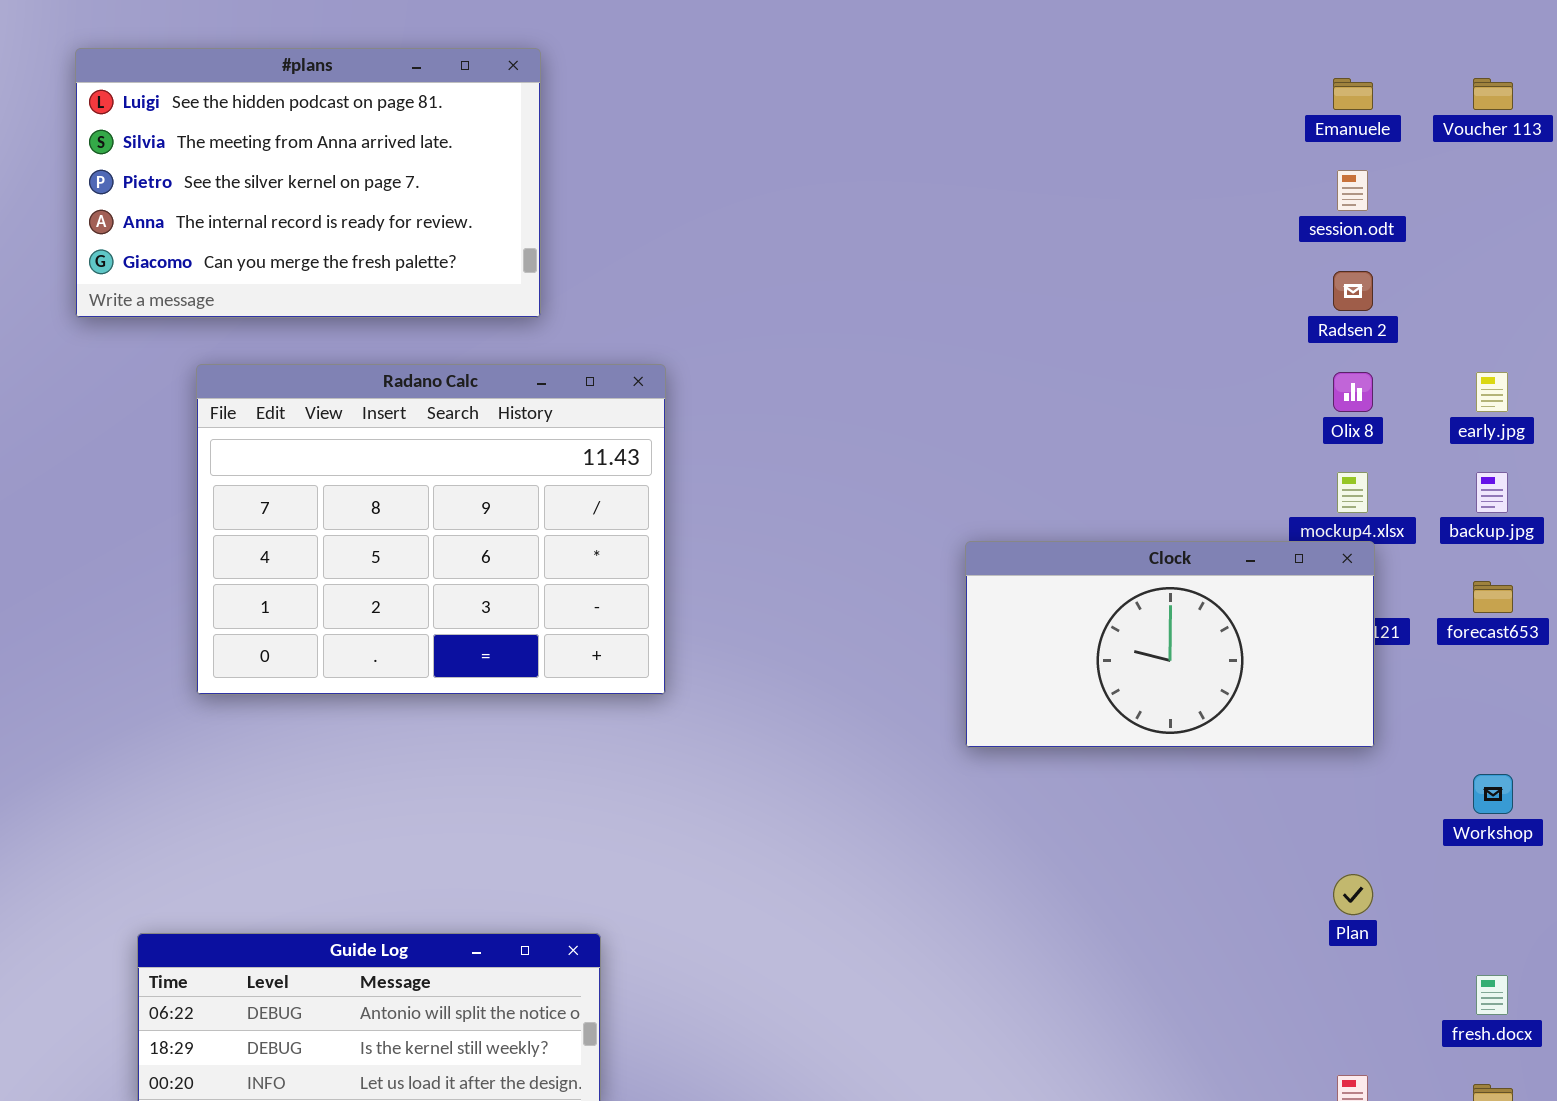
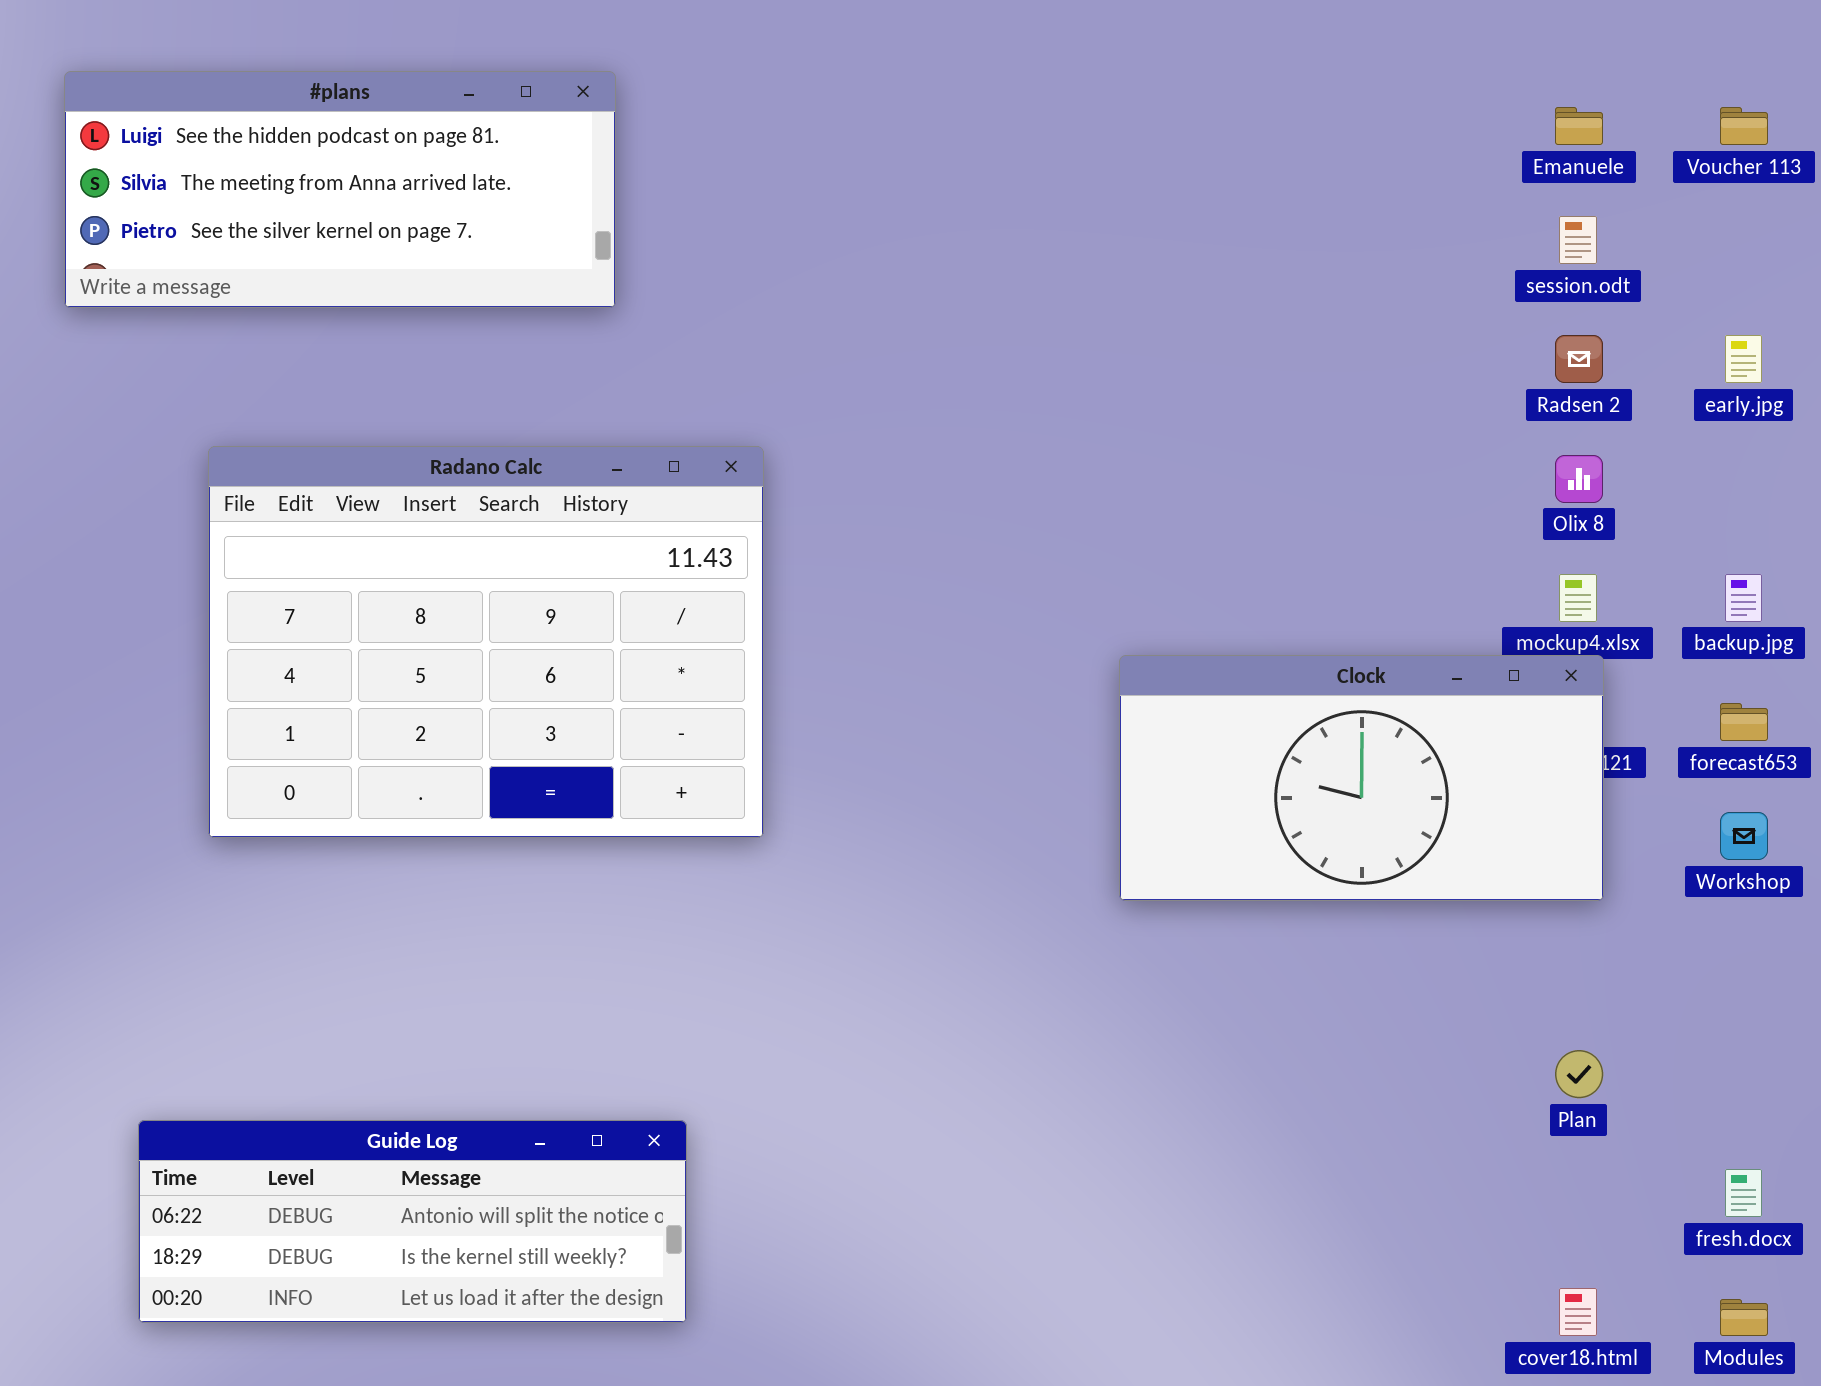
#plans: [75,48,541,318] -> [64,71,616,308], resized
early.jpg: [1476,372,1508,412] -> [1725,335,1762,383], moved
Workshop: [1473,774,1513,814] -> [1720,812,1768,860], moved

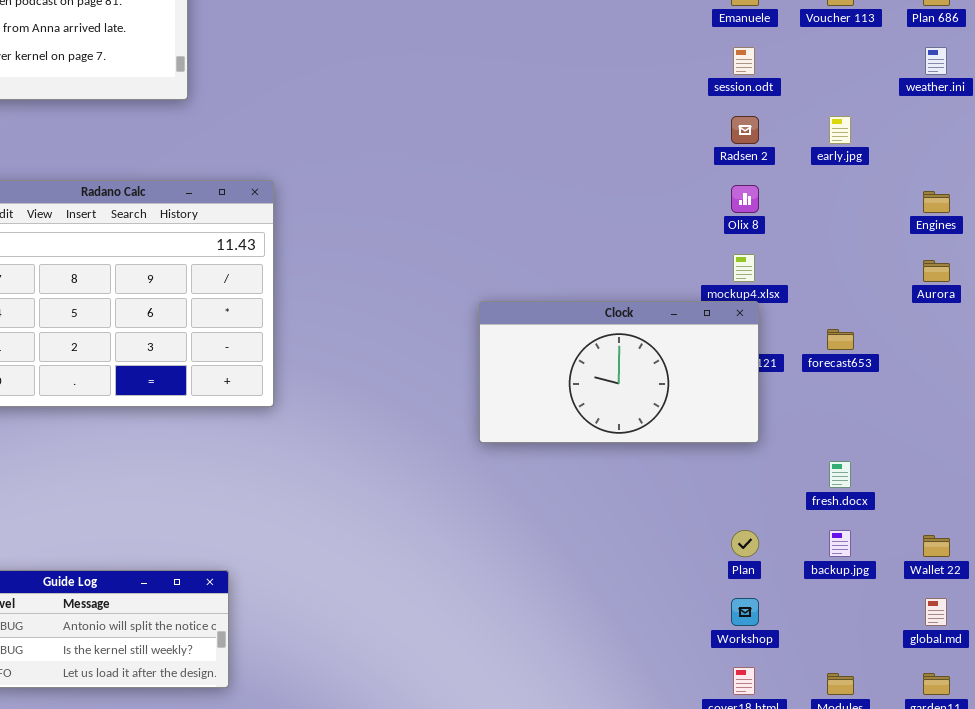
backup.jpg: [1725,574,1762,622] -> [829,530,851,557], moved
Workshop: [1720,812,1768,860] -> [731,598,759,626], moved
fresh.docx: [1725,1169,1762,1217] -> [829,461,851,488], moved

